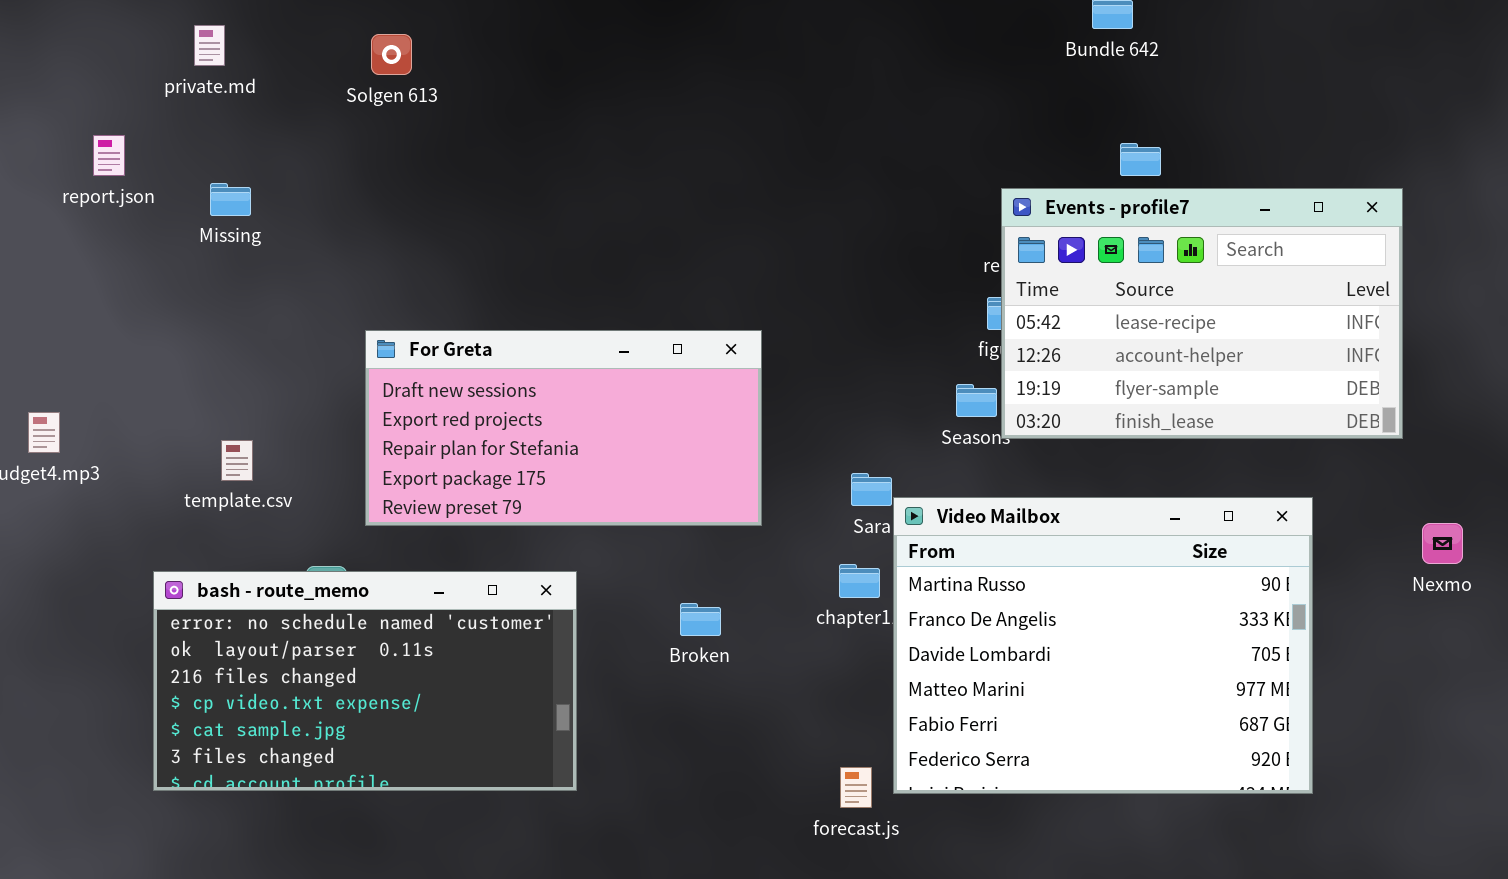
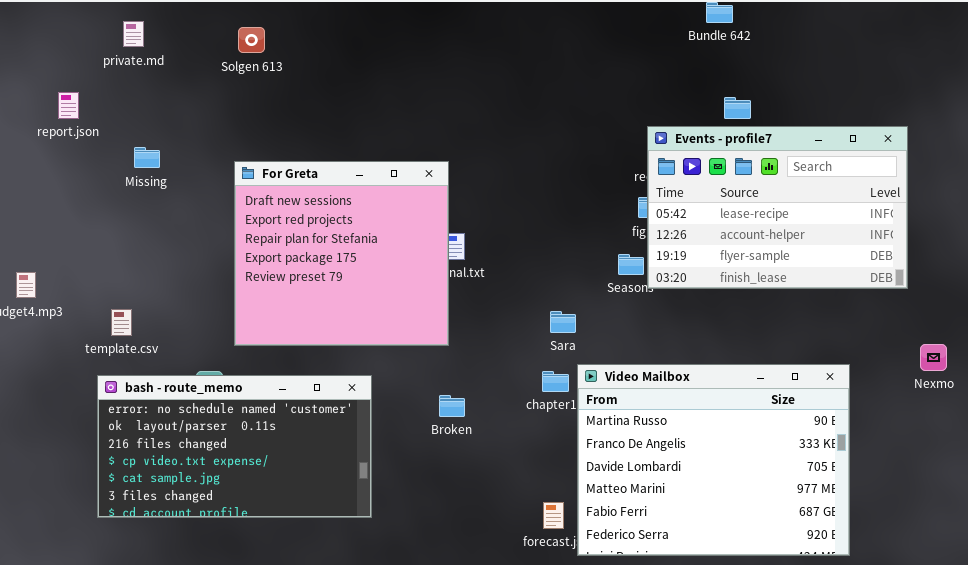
Missing: [210,183,251,216] -> [134,147,160,168], moved
For Greta: [365,330,762,526] -> [234,161,449,346], resized
template.csv: [221,440,253,481] -> [111,309,132,336], moved
Video Mailbox: [893,497,1313,794] -> [577,364,850,556], moved

